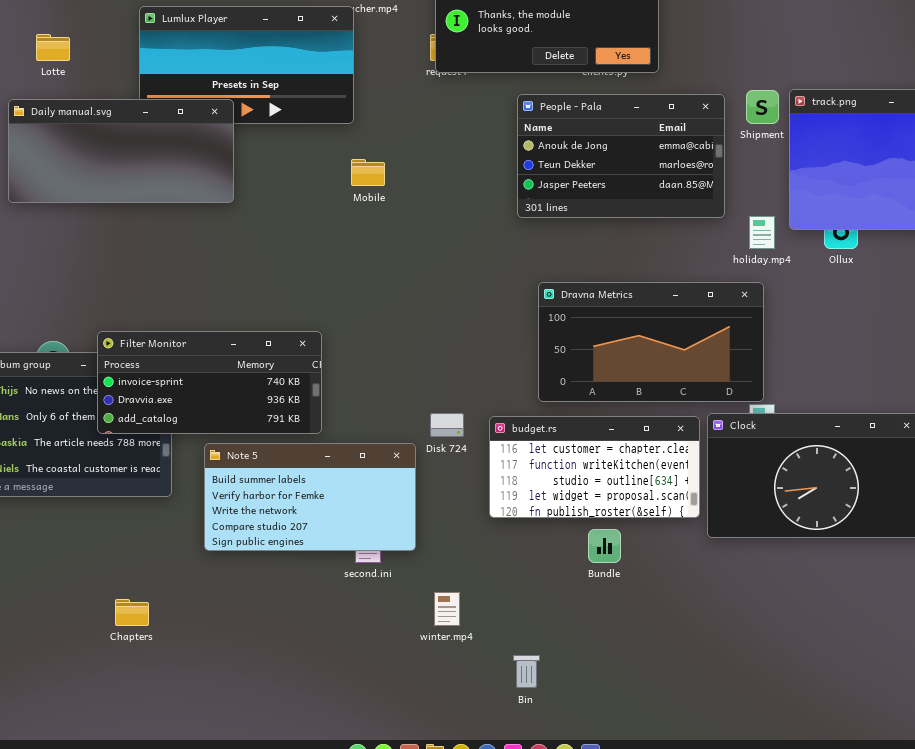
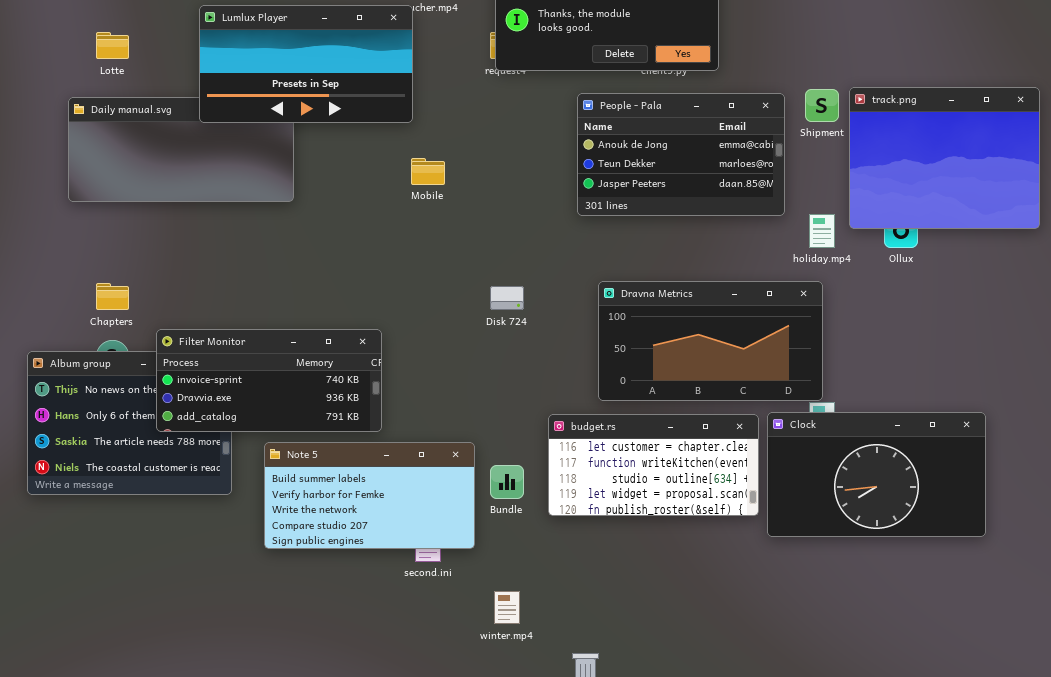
Lumlux Player: [139,6,354,124] -> [199,5,413,123], raised
Disk 724: [430,413,464,437] -> [490,286,524,310], moved
Bundle: [588,529,621,563] -> [490,465,524,499], moved
Chapters: [115,599,149,626] -> [96,283,129,310], moved

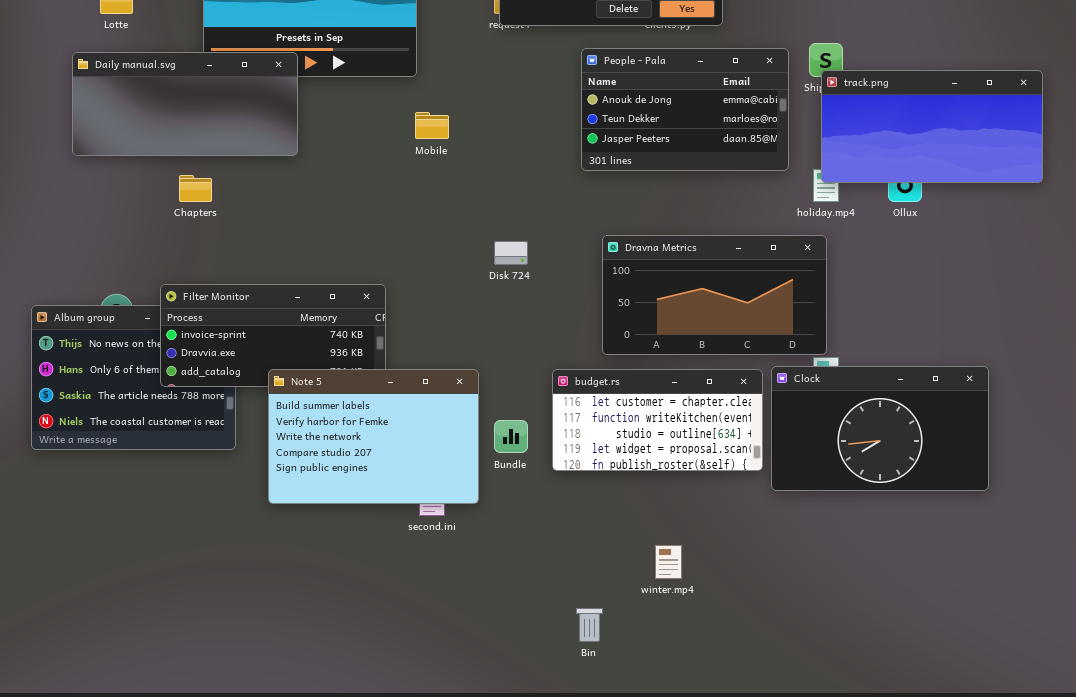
track.png: [849,87,1040,229] -> [821,70,1043,183], resized
Daily manual.svg: [68,97,294,202] -> [72,52,298,156], raised
Chapters: [96,283,129,310] -> [179,175,212,202], moved
Note 5: [264,442,475,549] -> [268,369,479,504], resized
winter.mp4: [494,591,520,624] -> [655,545,682,579], moved

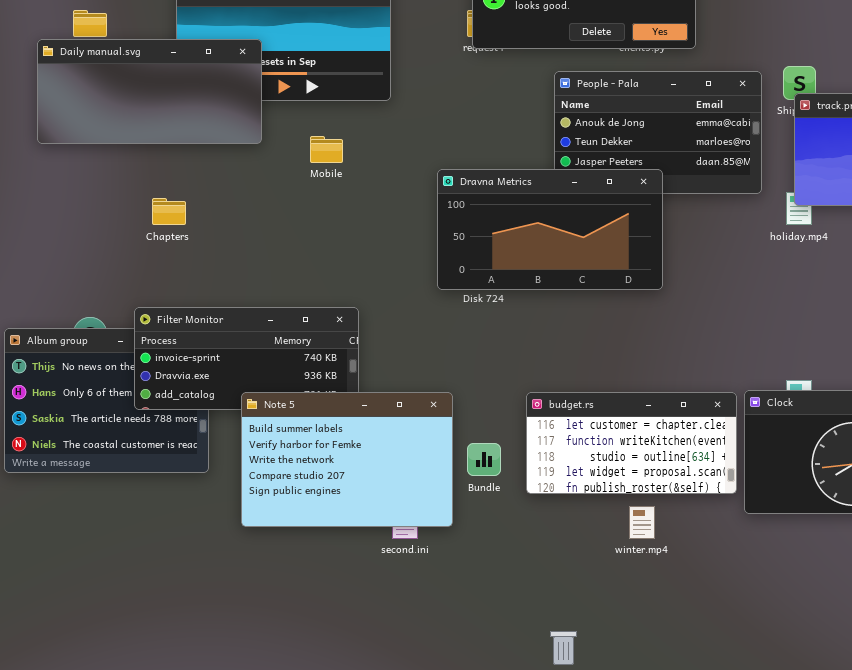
Daily manual.svg: [72,52,298,156] -> [37,39,262,144], moved
Mobile: [415,112,449,139] -> [310,136,343,163], moved
Dravna Metrics: [602,235,827,355] -> [437,169,663,290], moved
winter.mp4: [655,545,682,579] -> [629,506,655,539], moved

